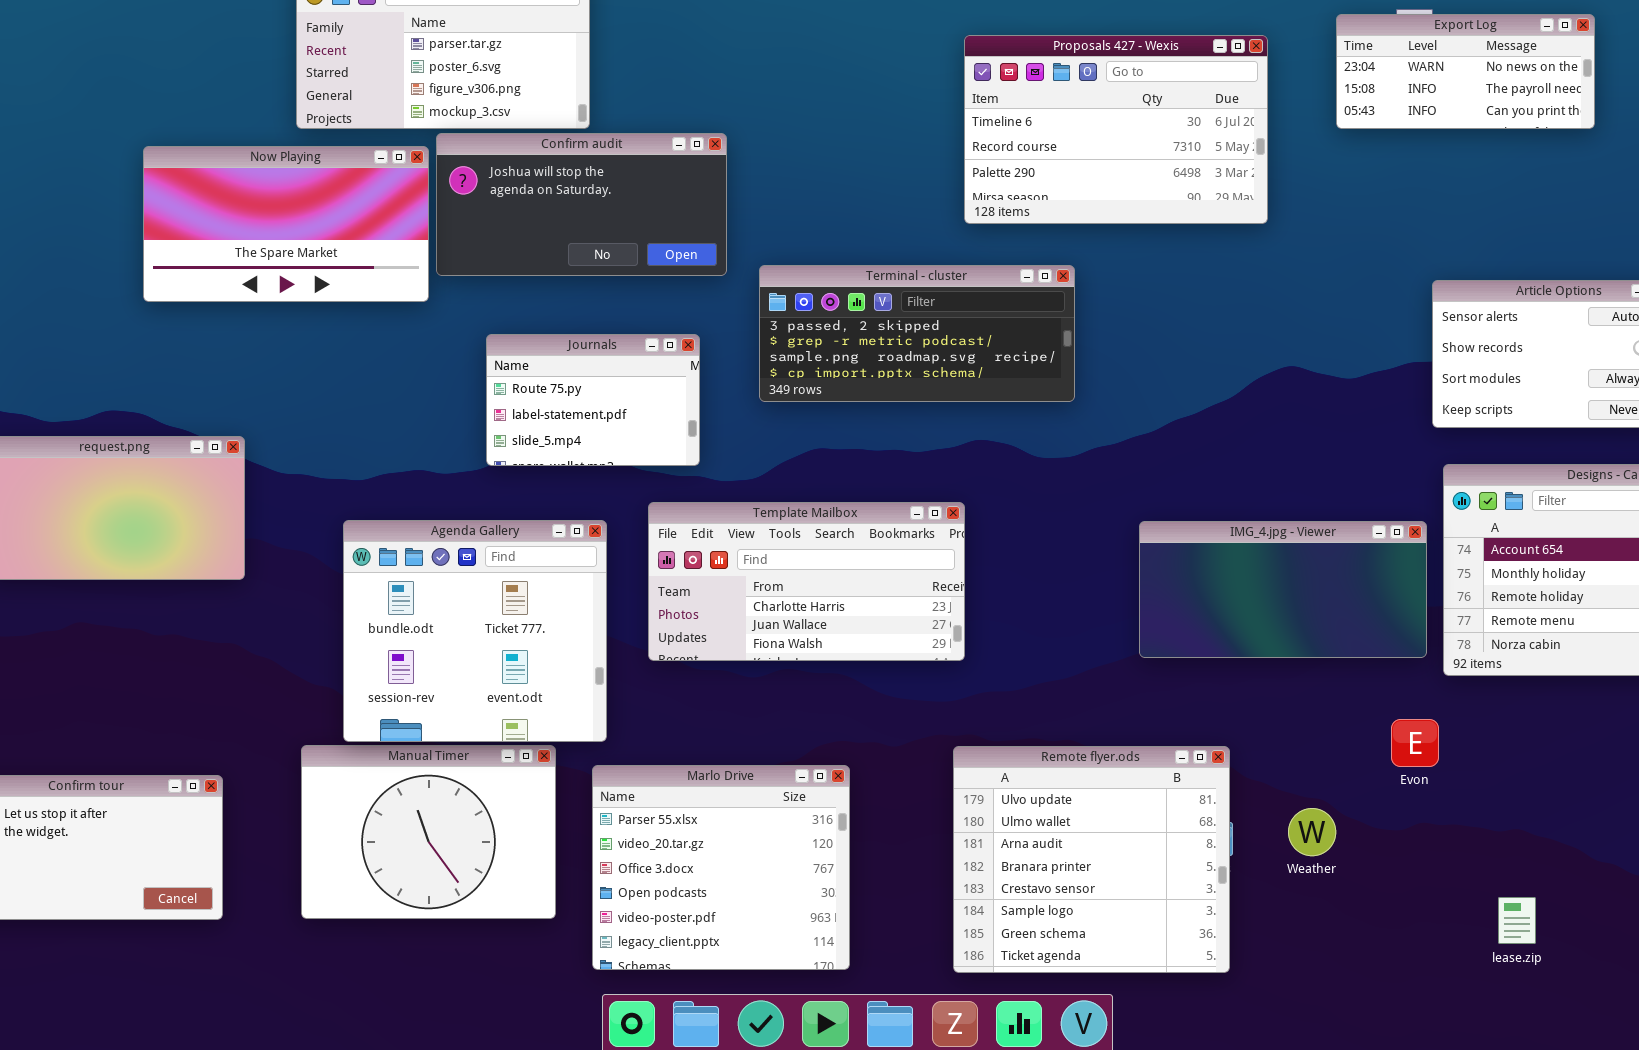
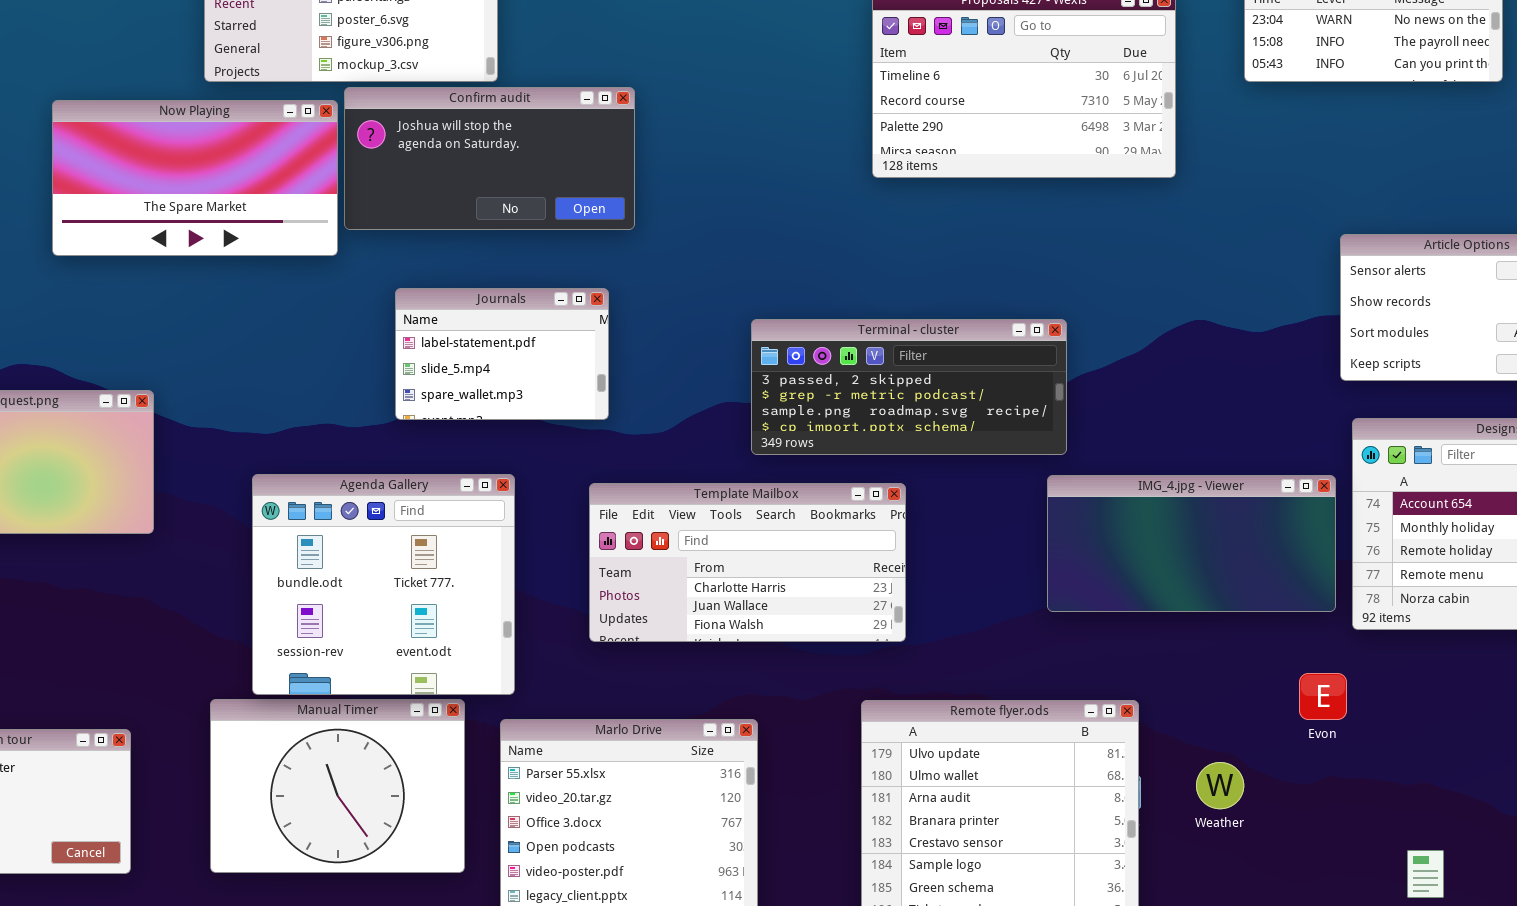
Terminal - cluster: [759,265,1075,402] -> [751,319,1067,455], moved
Journals: [486,334,700,466] -> [395,288,609,420], scrolled down 1 row
Template Mailbox: [648,502,965,661] -> [589,483,906,642], moved

